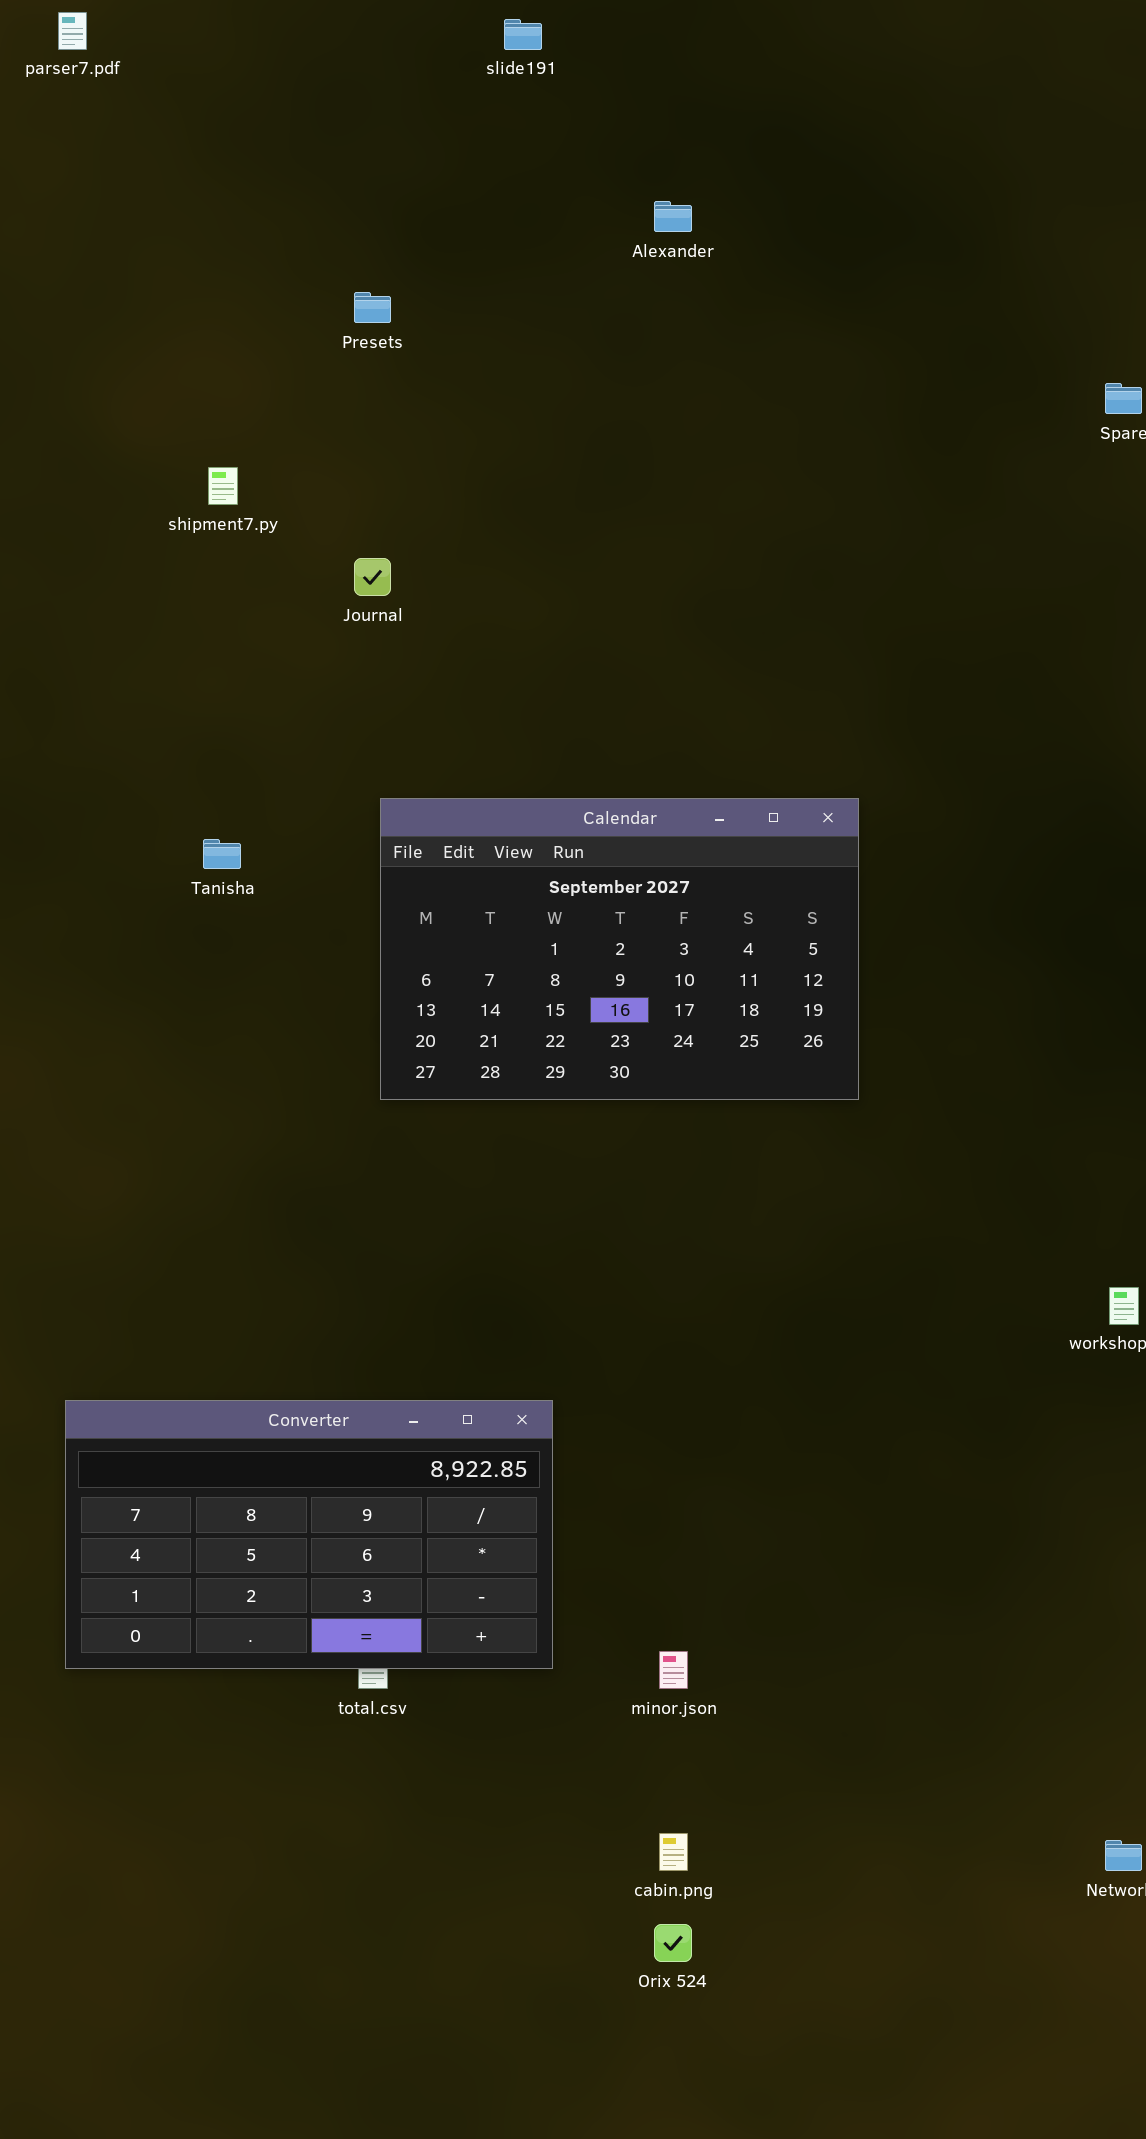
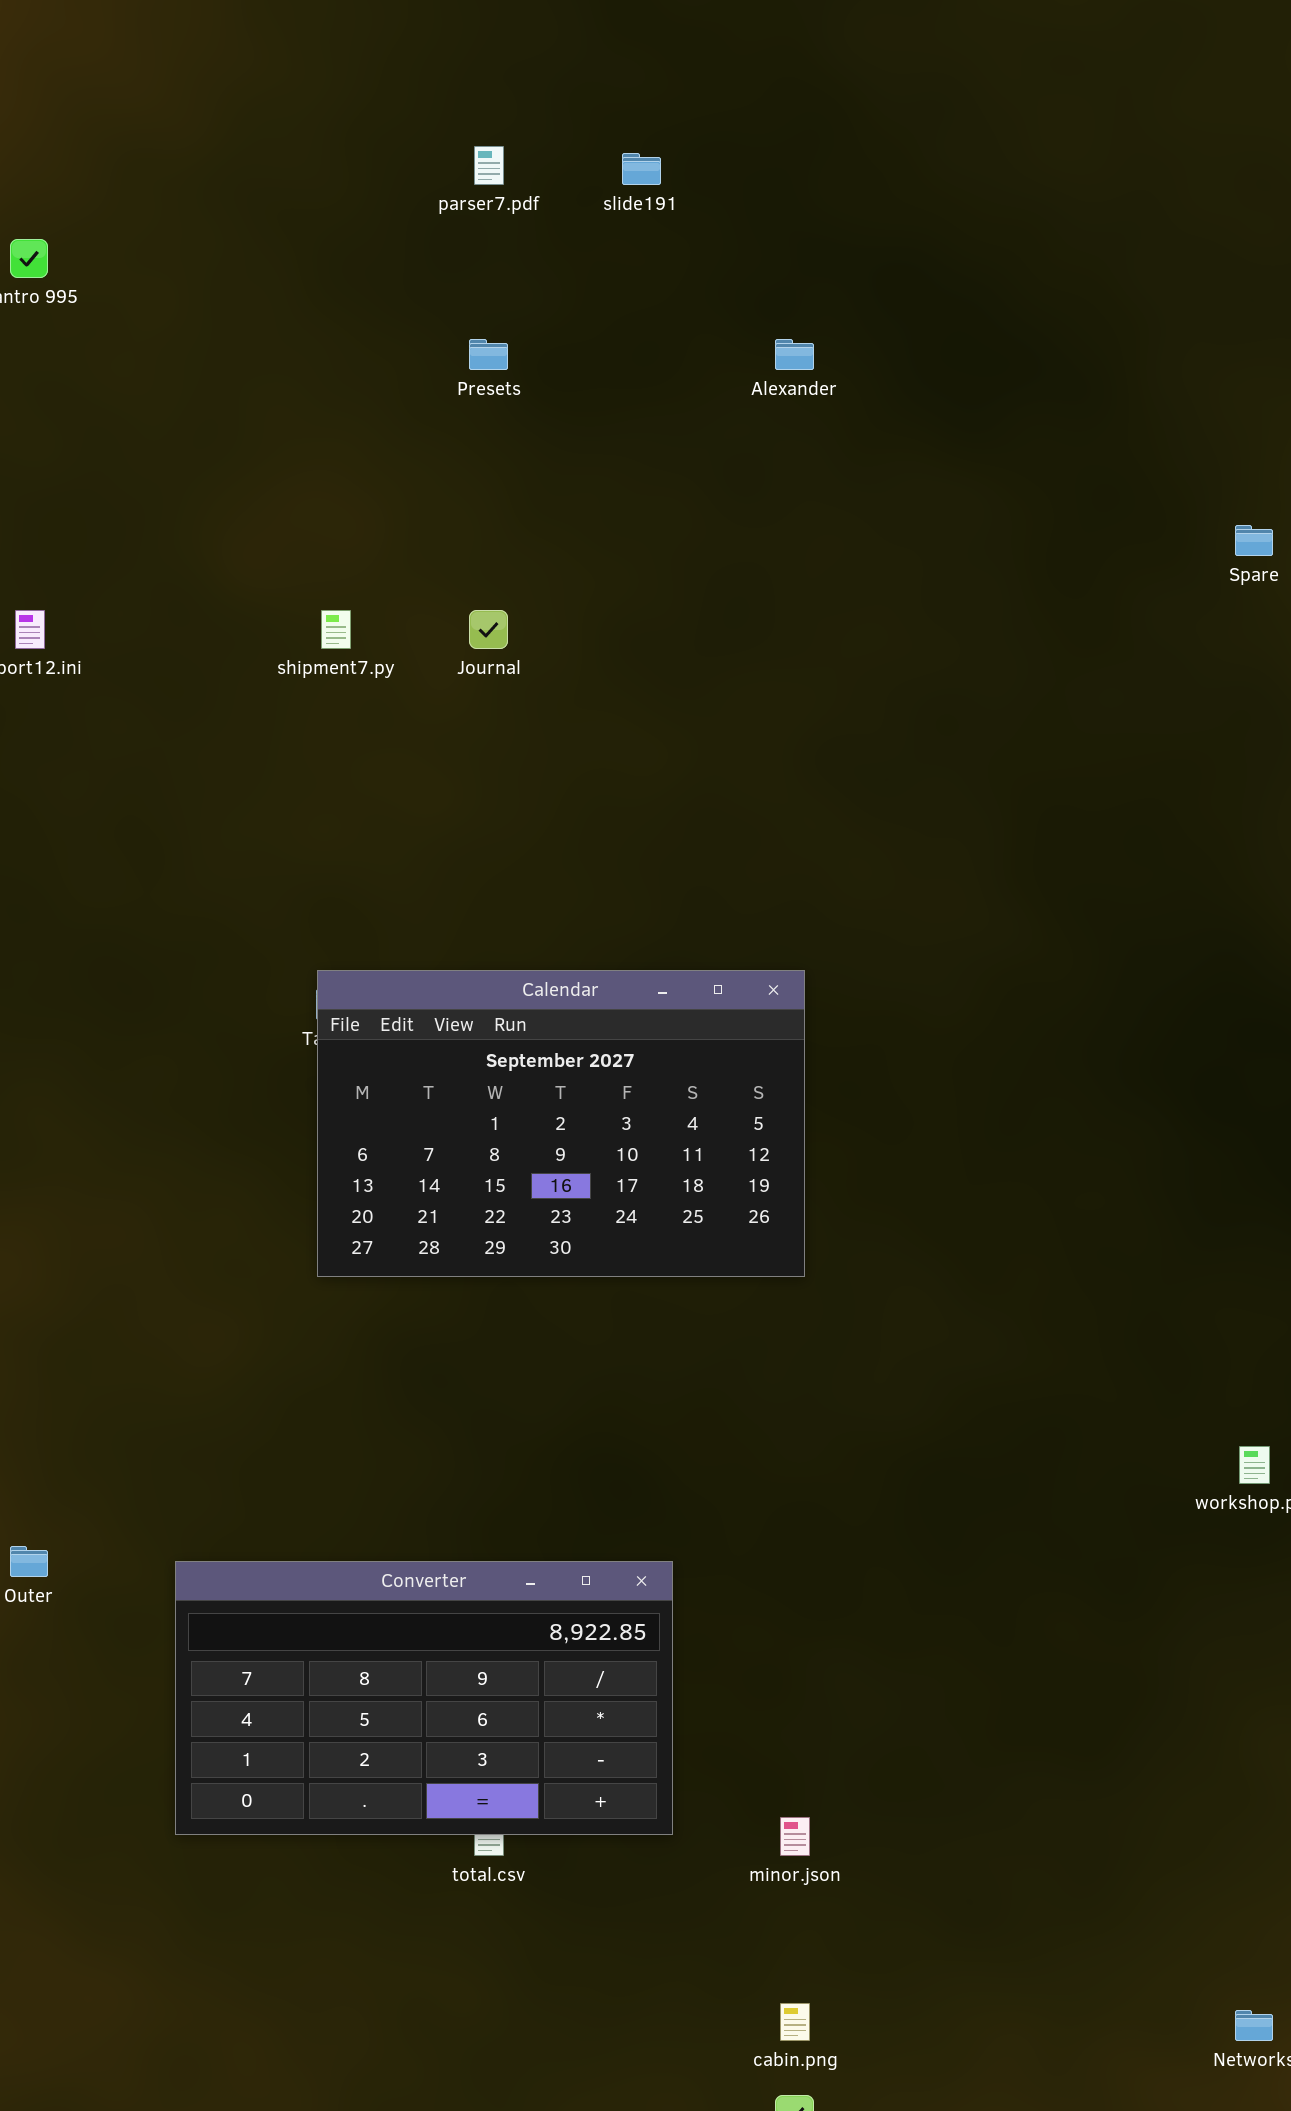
parser7.pdf: [58,12,87,50] -> [474,146,504,185], moved
Presets: [354,292,391,323] -> [469,339,508,370], moved
Journal: [354,558,391,596] -> [469,610,508,649], moved
Calendar: [380,798,859,1100] -> [317,970,805,1277], moved

